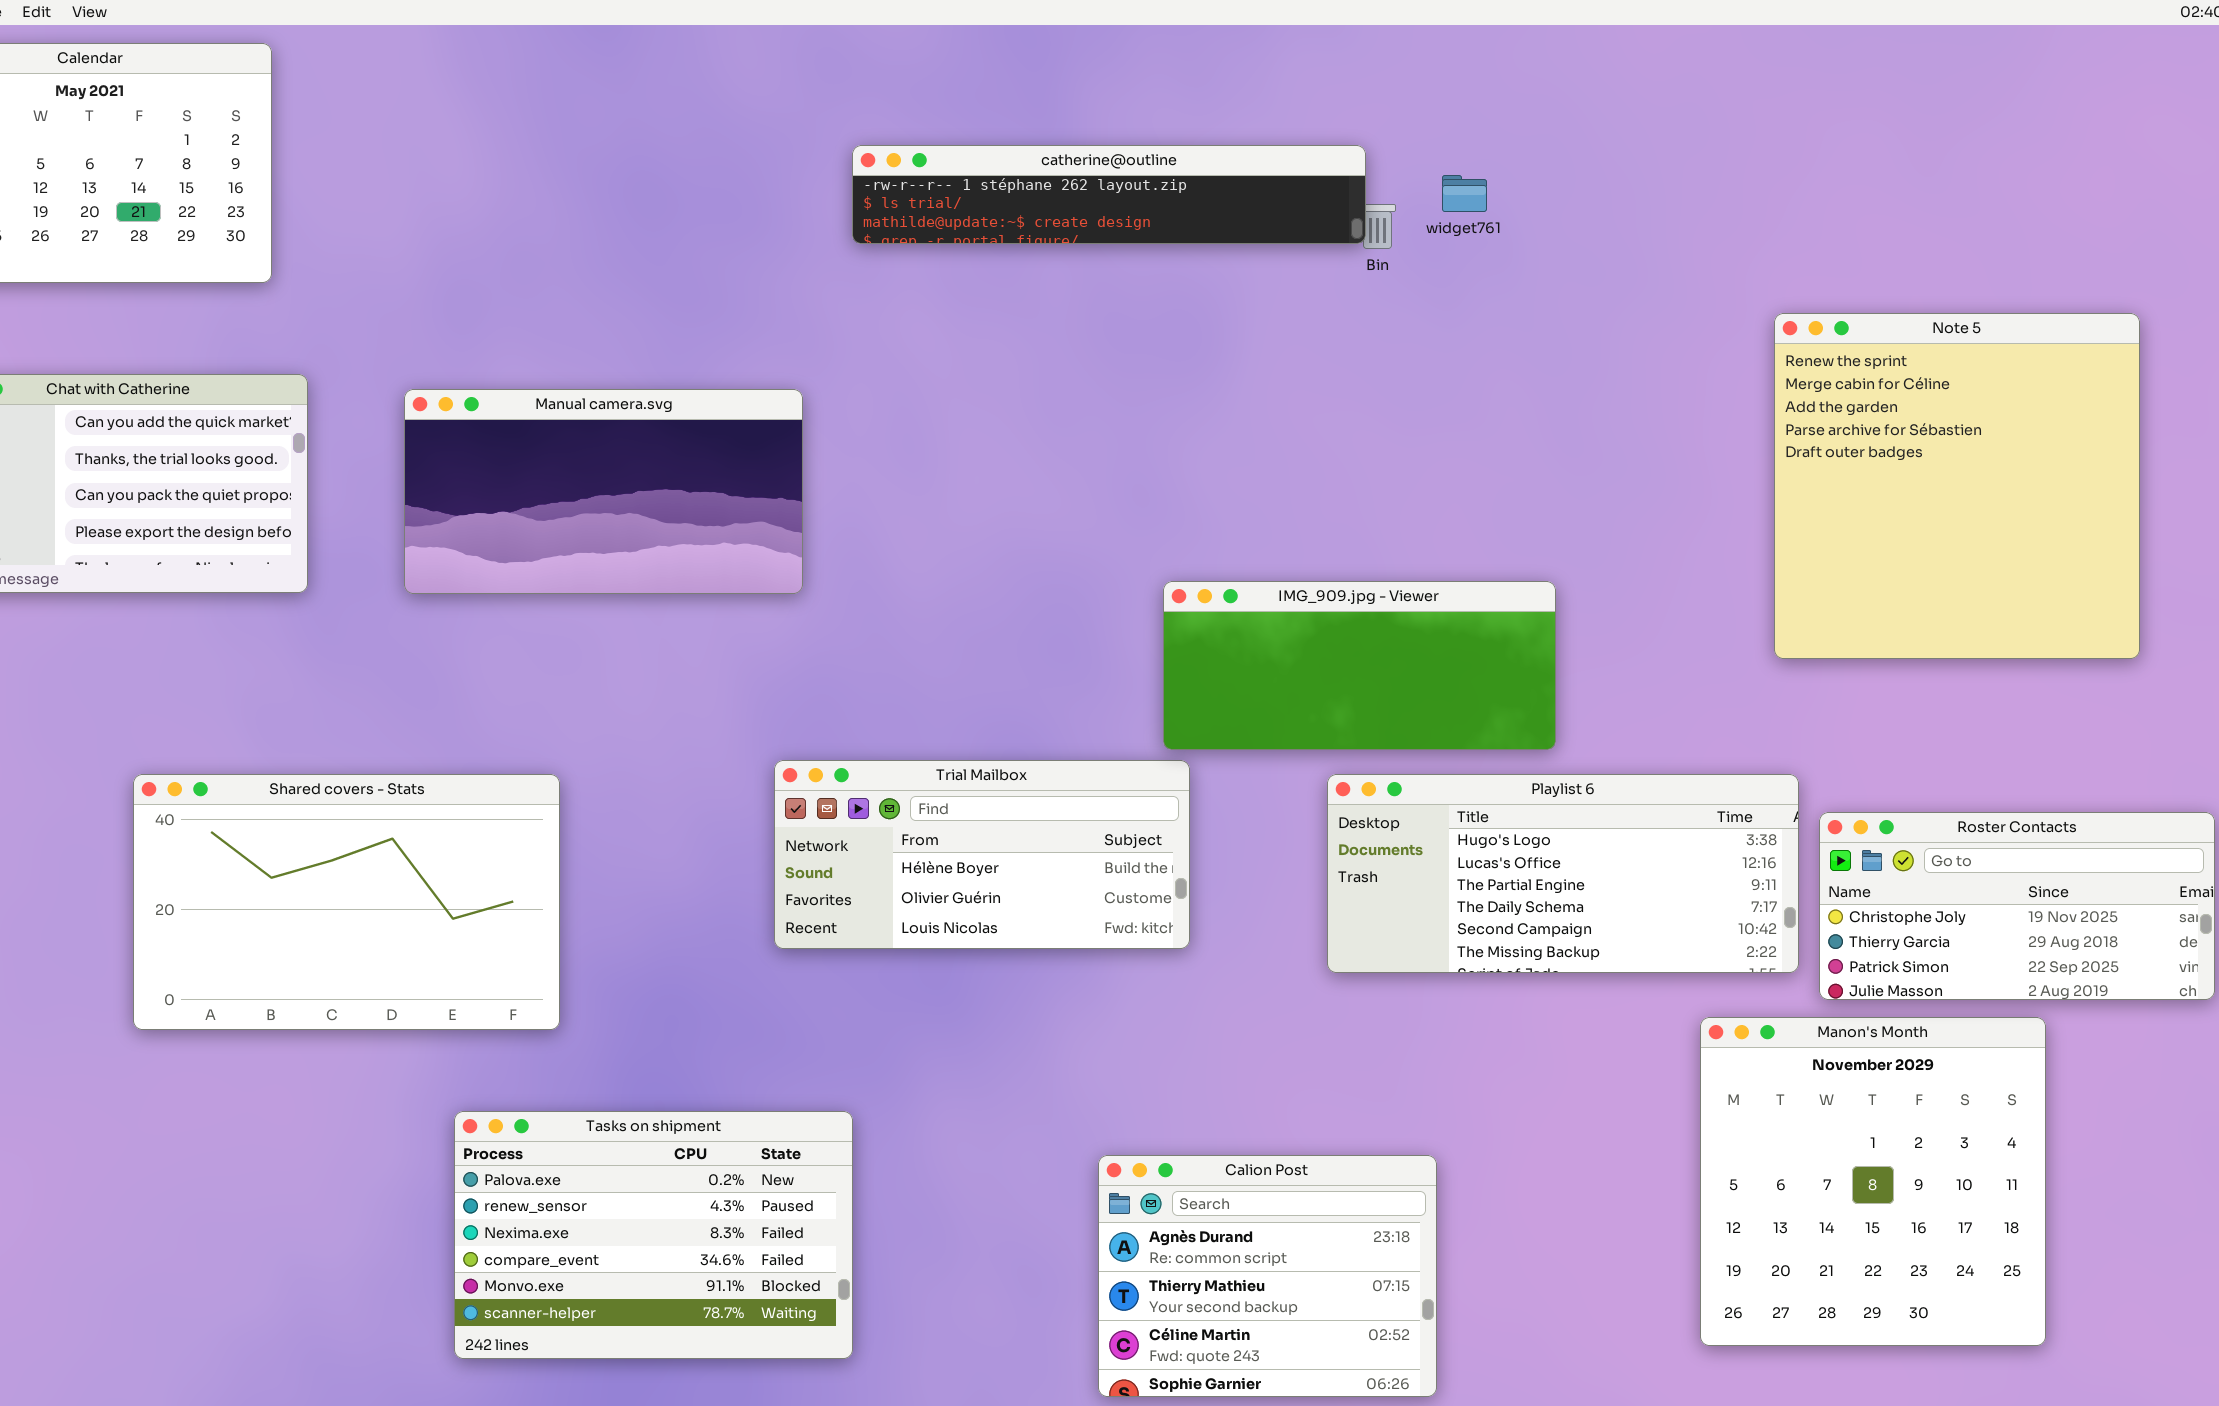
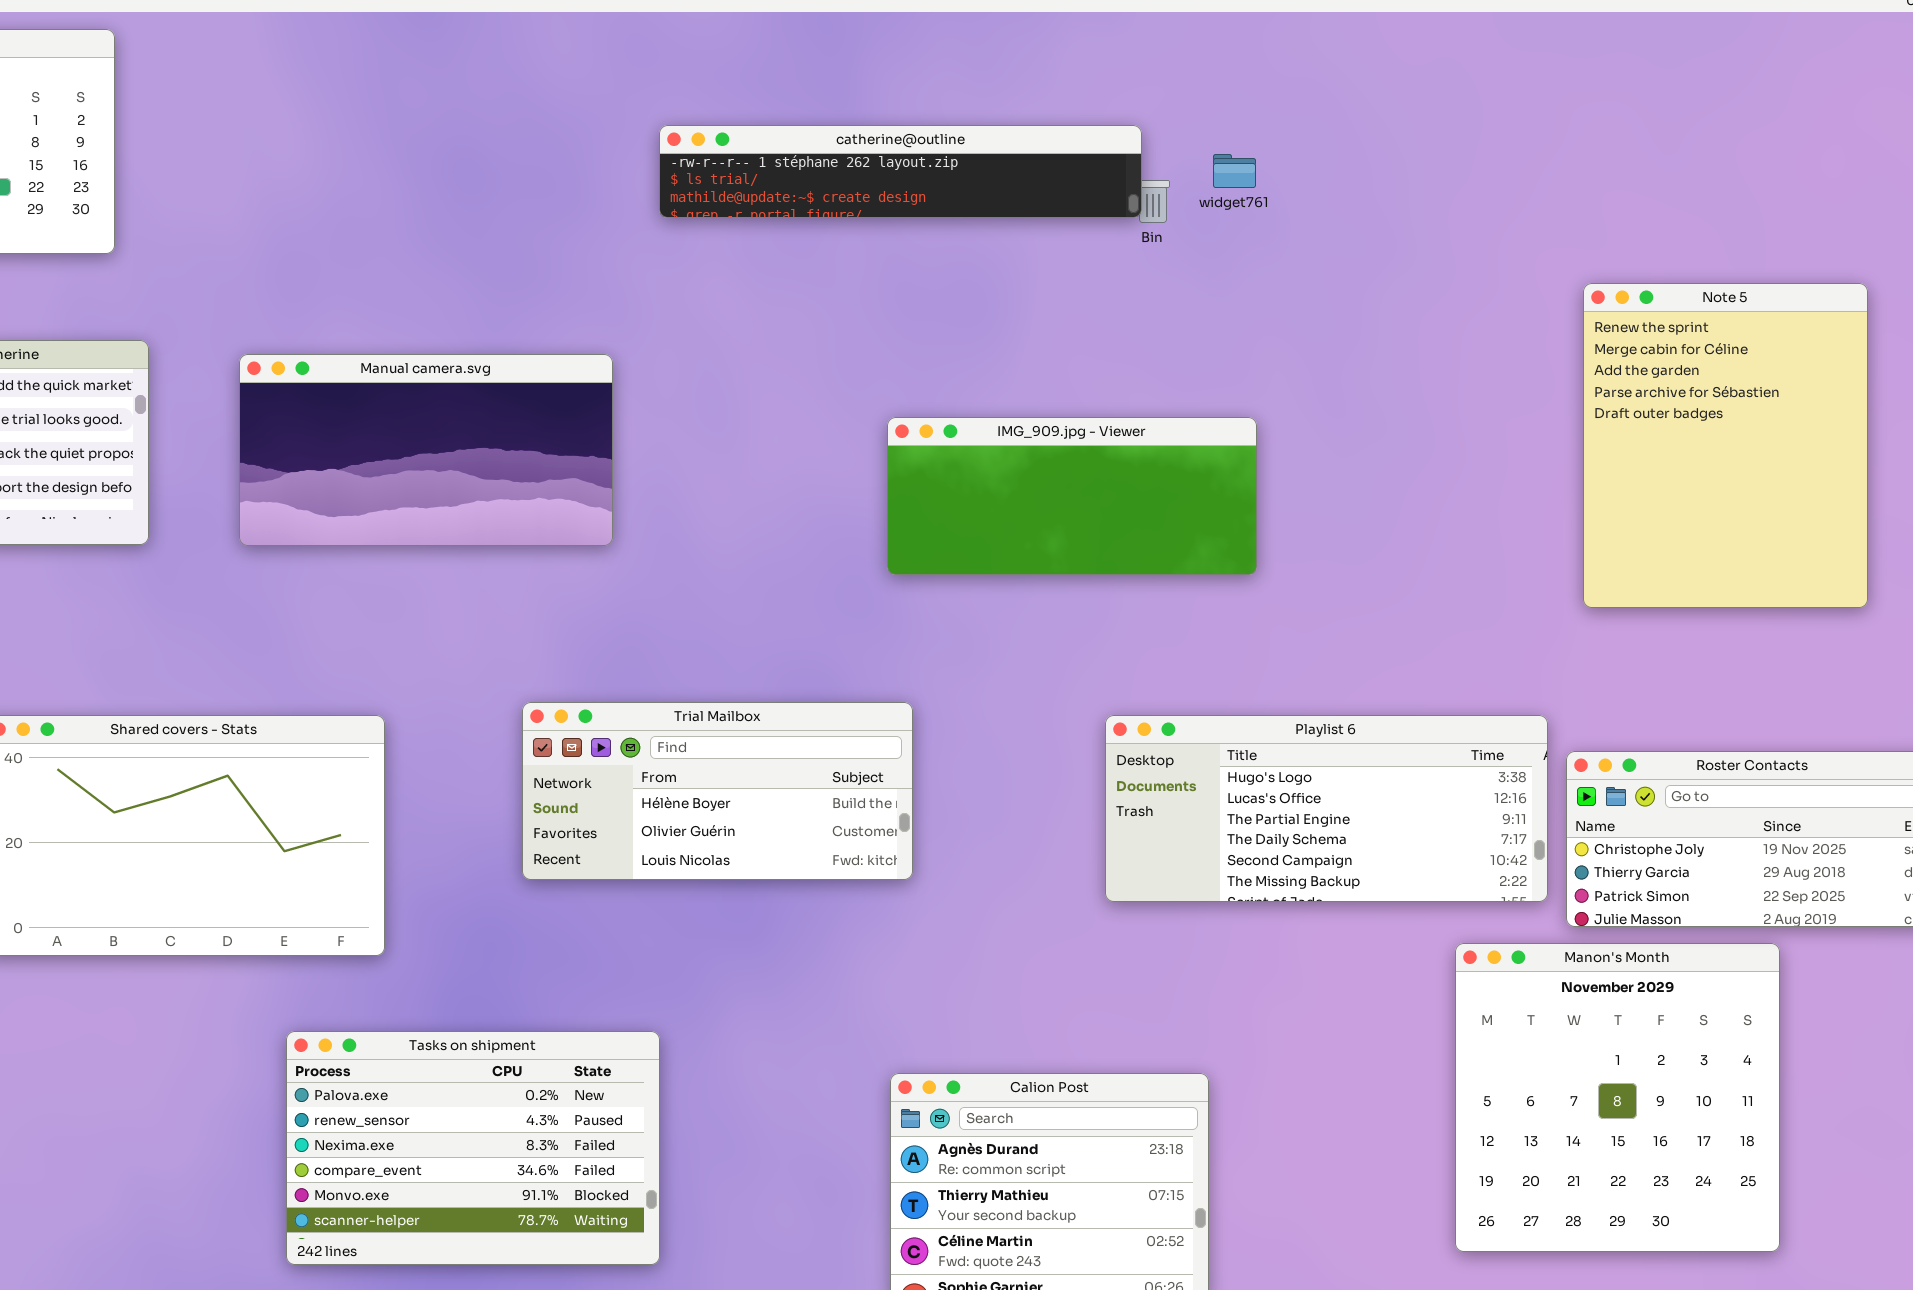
Note 5: [1774,313,2140,659] -> [1583,283,1868,608], resized
IMG_909.jpg - Viewer: [1163,581,1556,750] -> [887,417,1257,575], moved
Trial Mailbox: [774,760,1190,949] -> [522,702,913,880], moved

